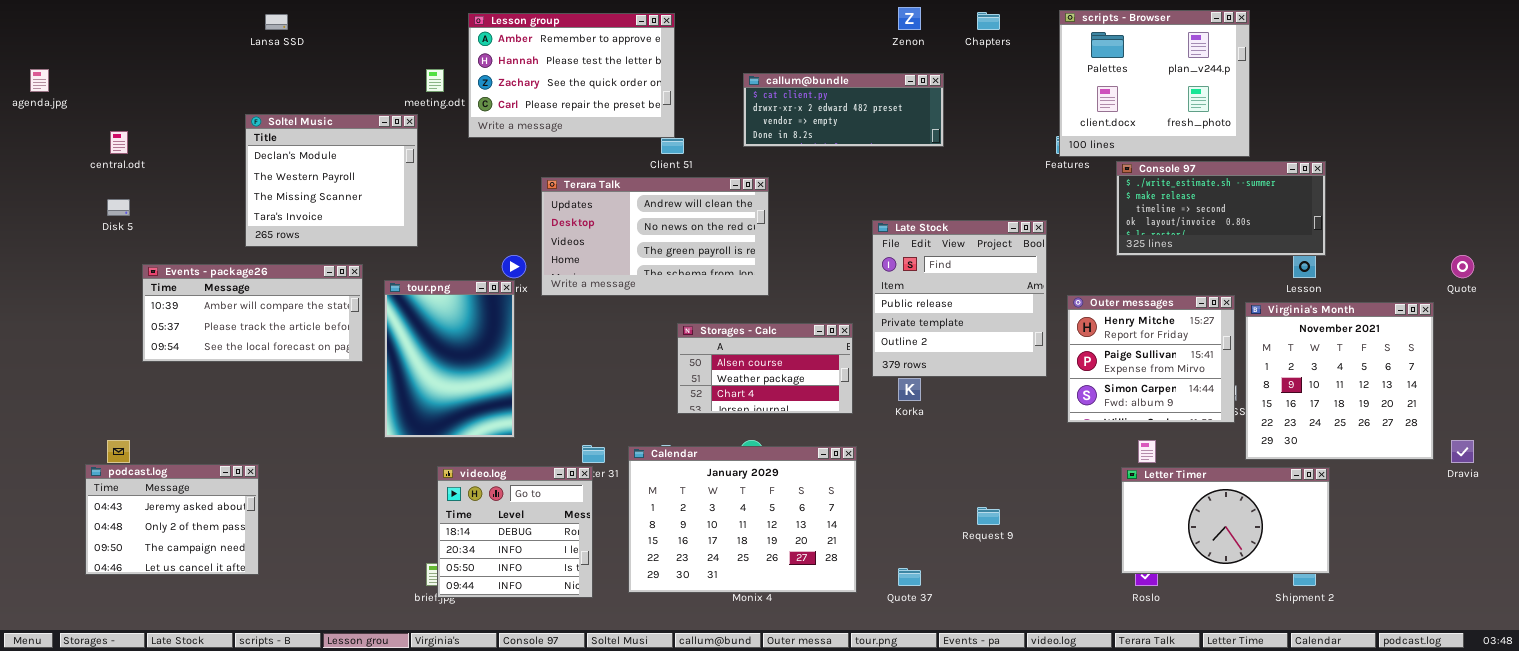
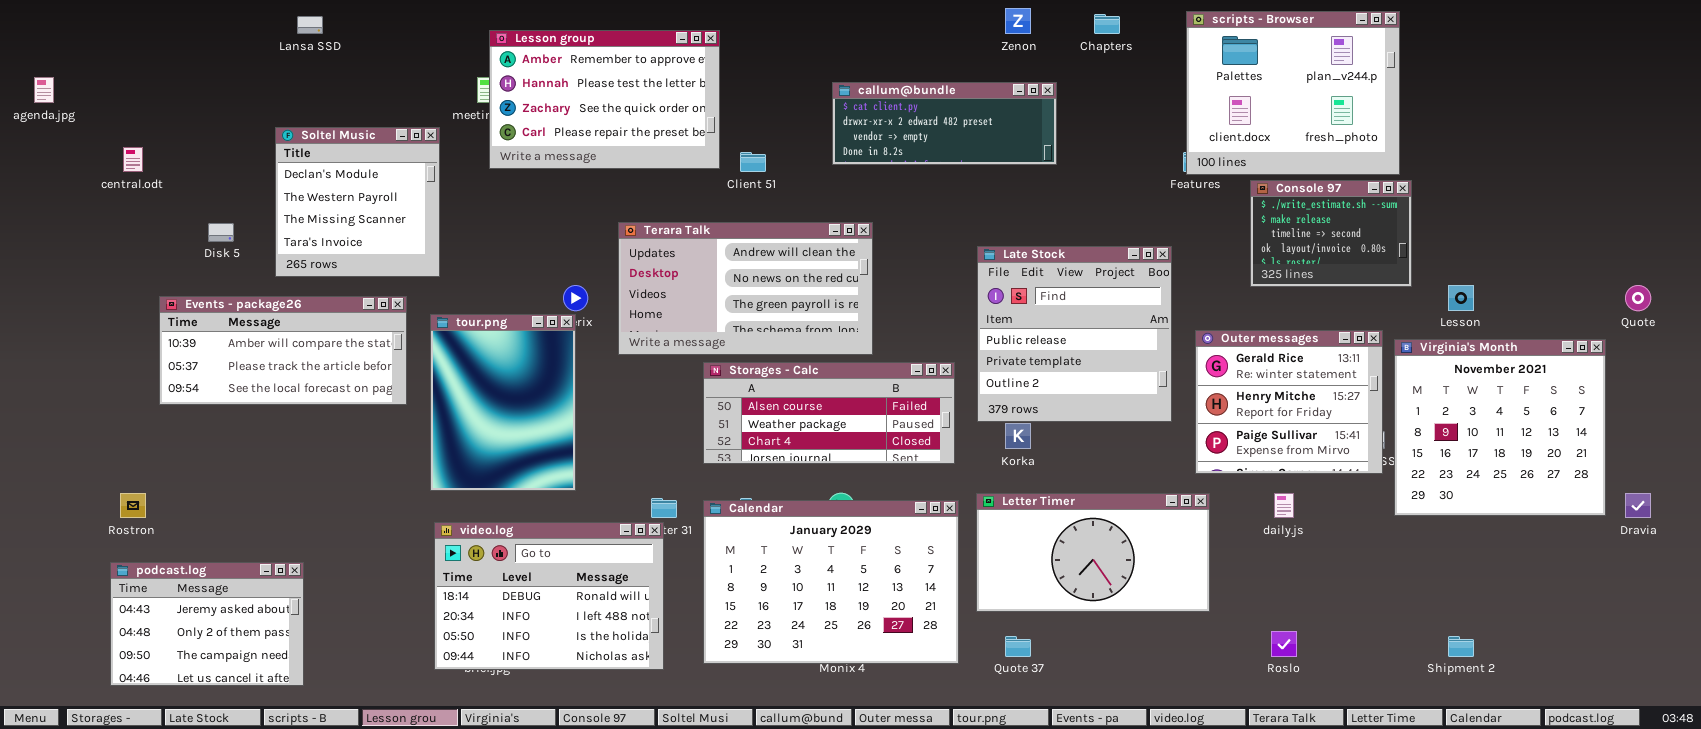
Lesson group: [468,13,675,138] -> [489,30,720,169], moved
Soltel Music: [245,114,418,247] -> [275,127,440,277], resized
Console 97: [1116,161,1326,256] -> [1250,180,1412,287], resized
Terara Talk: [541,177,769,296] -> [618,222,873,355], moved
Disk 5: [107,199,130,216] -> [208,223,234,242], moved
Outer messages: [1067,295,1235,423] -> [1195,330,1383,474], scrolled up 1 row
Storages - Calc: [677,323,853,414] -> [703,362,955,464], resized
podcast.log: [85,464,259,575] -> [110,562,304,686], moved
video.log: [437,466,593,598] -> [434,522,664,670], resized
Letter Timer: [1121,467,1330,574] -> [976,493,1210,612], moved

